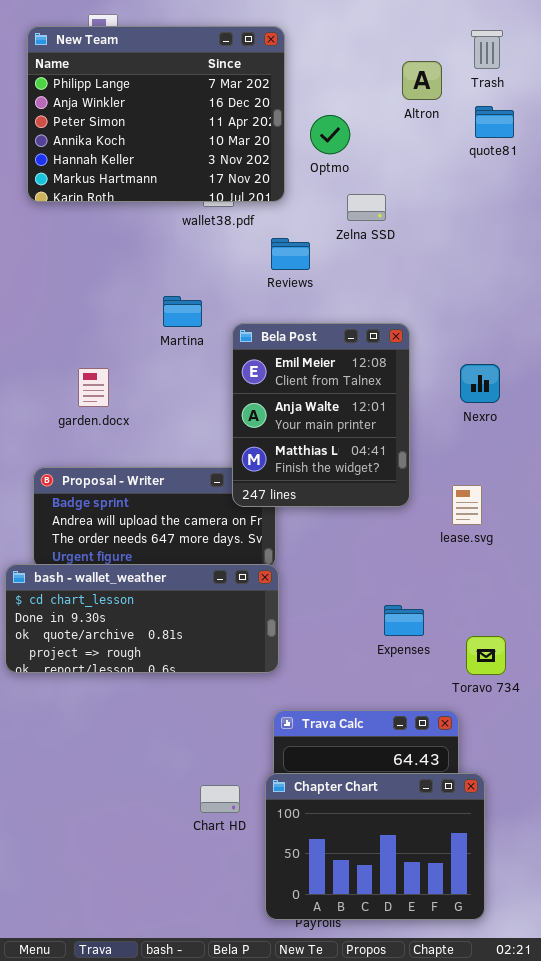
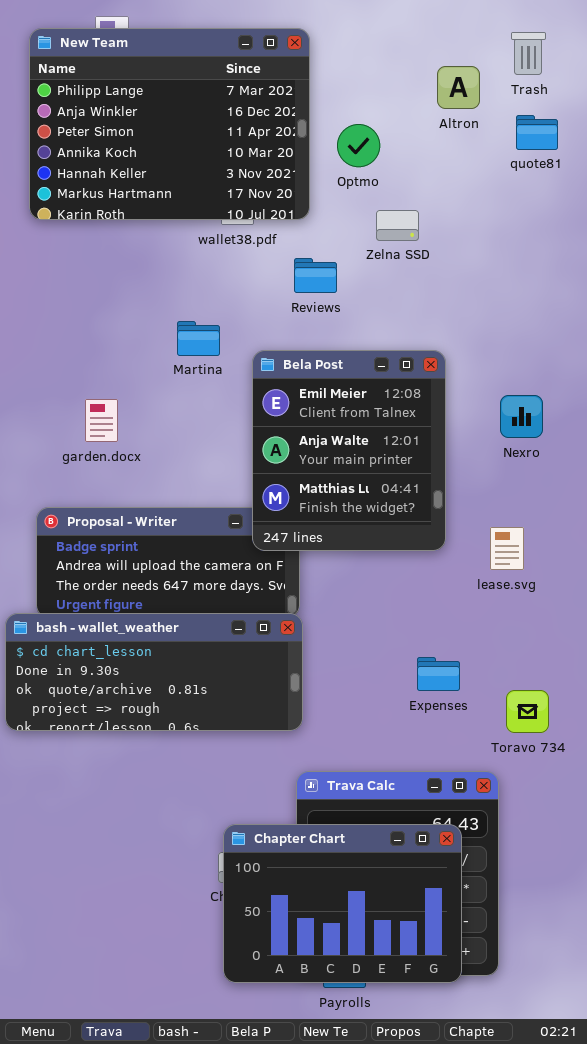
Chapter Chart: [265,773,485,920] -> [223,824,462,983], moved

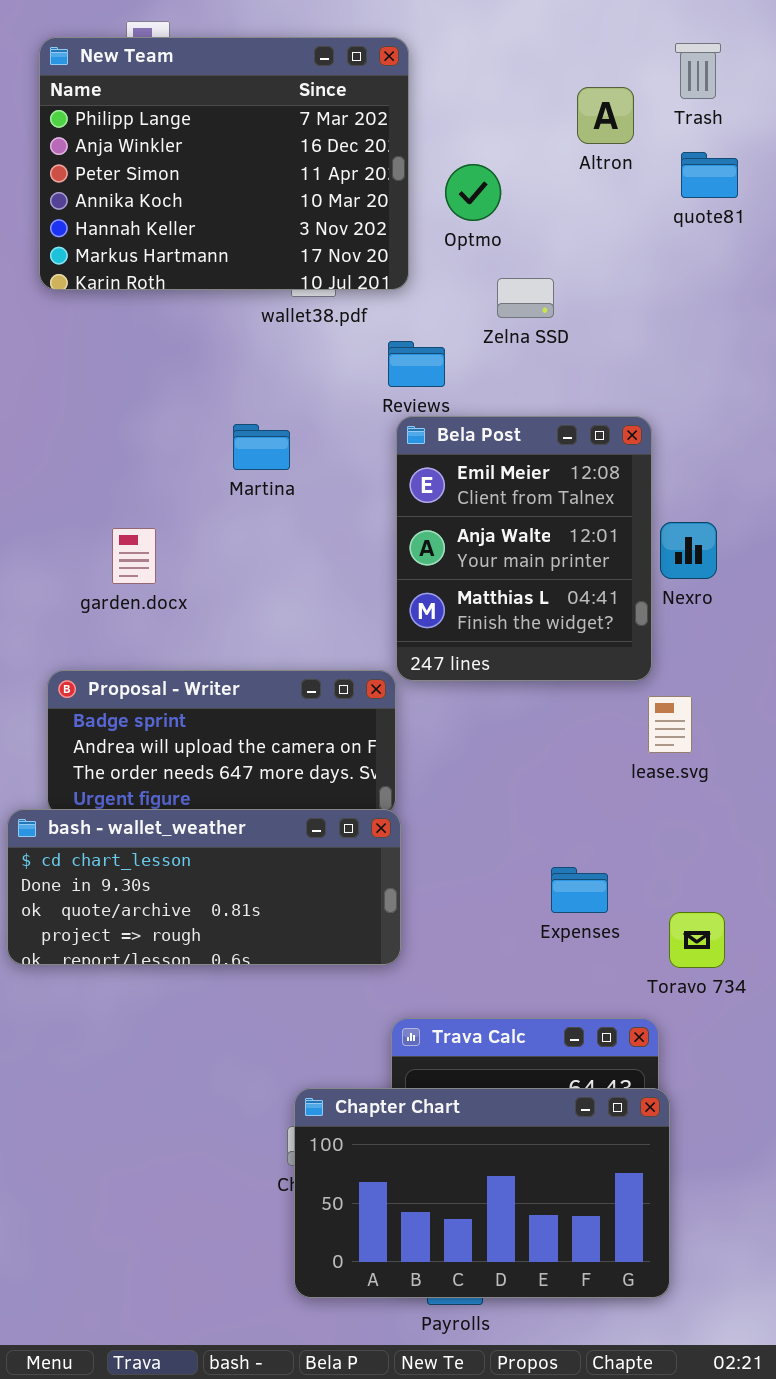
Bela Post: [252,350,446,551] -> [396,416,652,681], moved
Chapter Chart: [223,824,462,983] -> [294,1088,670,1298], resized

